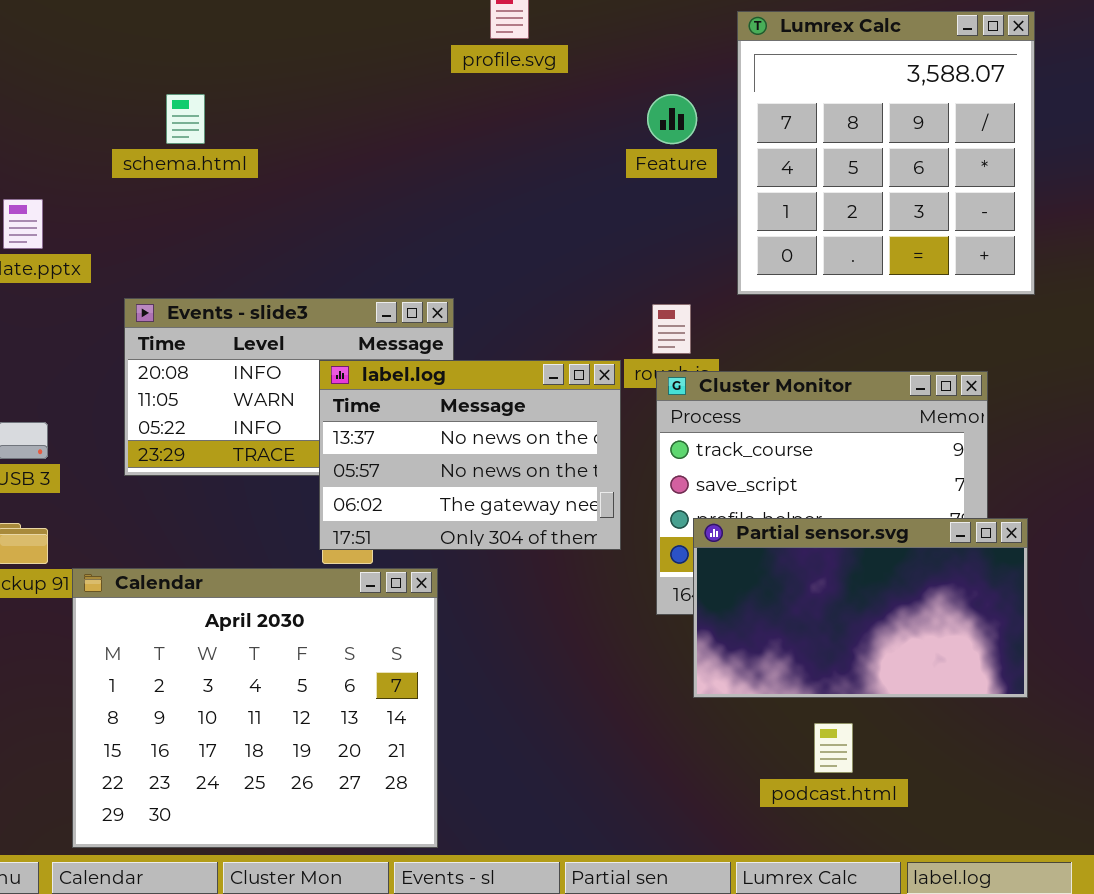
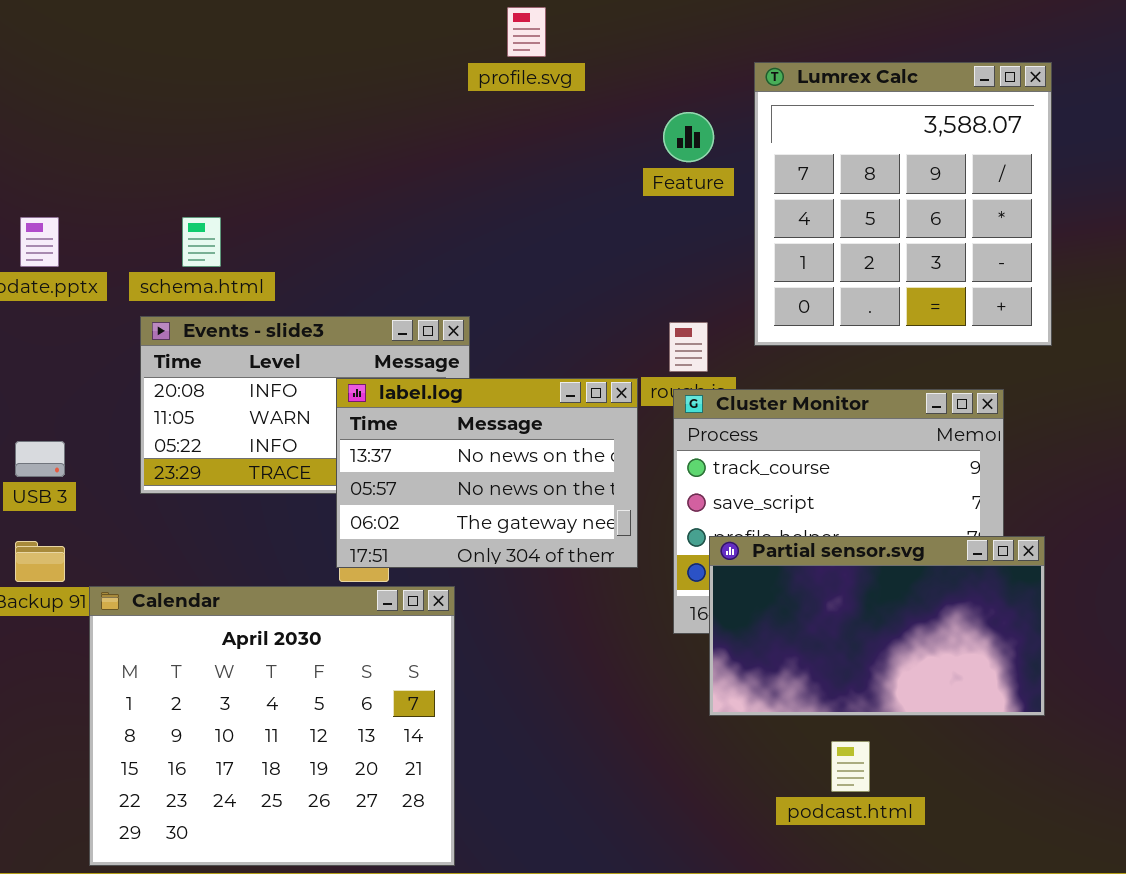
Lumrex Calc: [737,11,1035,295] -> [754,62,1052,346], moved
schema.html: [166,94,205,144] -> [182,217,221,267], moved

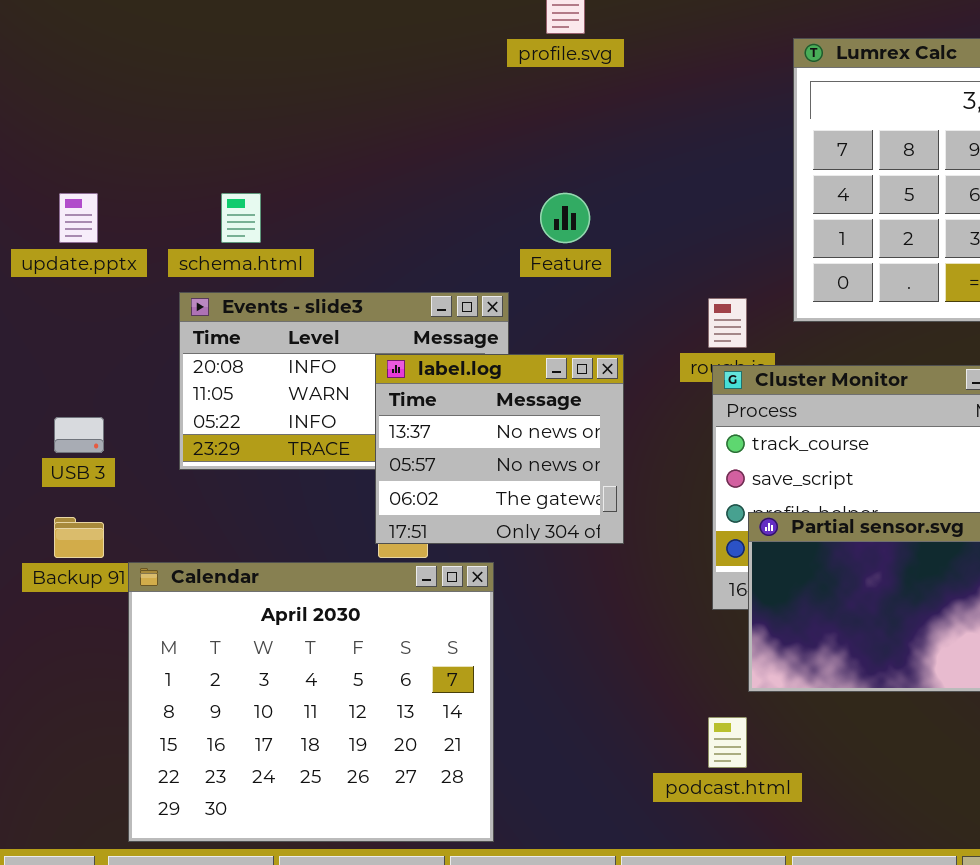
Feature: [663,112,714,162] -> [540,193,590,243], moved
label.log: [336,378,638,568] -> [375,354,624,544], resized
podcast.html: [831,741,870,792] -> [708,717,747,768], moved

